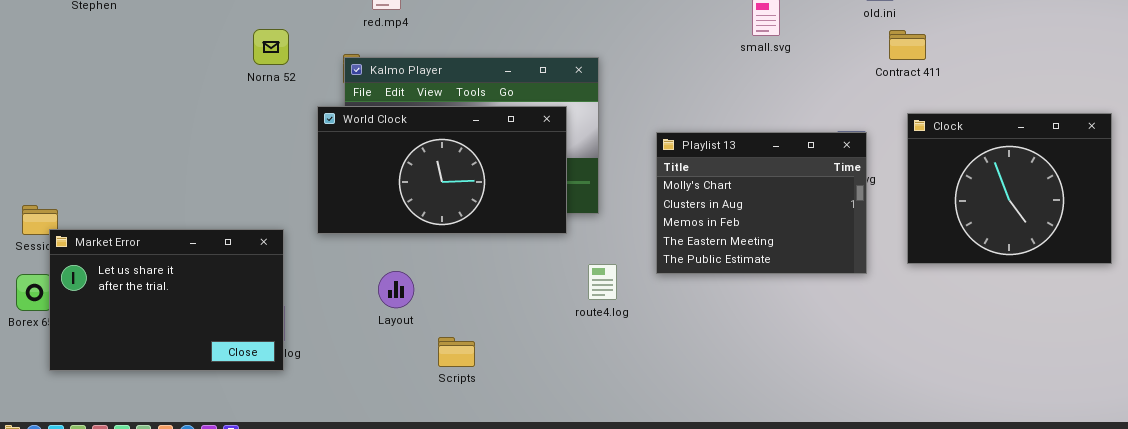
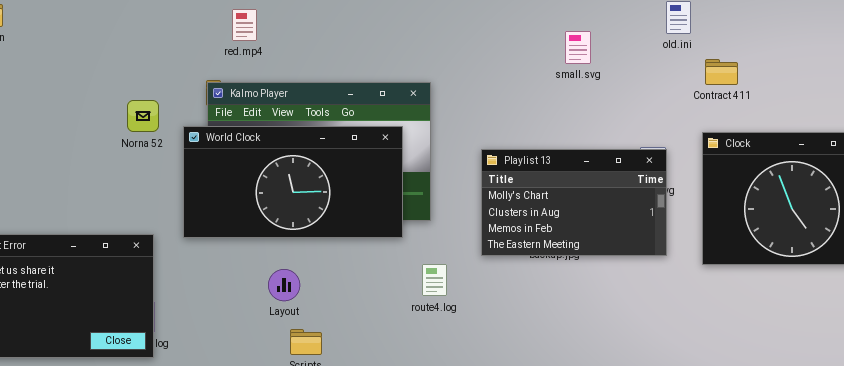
Norna 52: [253,29,289,65] -> [127,100,159,132], moved
Contract 411: [889,30,926,60] -> [705,59,738,85], moved
Playlist 13: [656,132,867,274] -> [481,149,667,256], resized
Layout: [378,271,414,308] -> [268,269,300,301], moved

